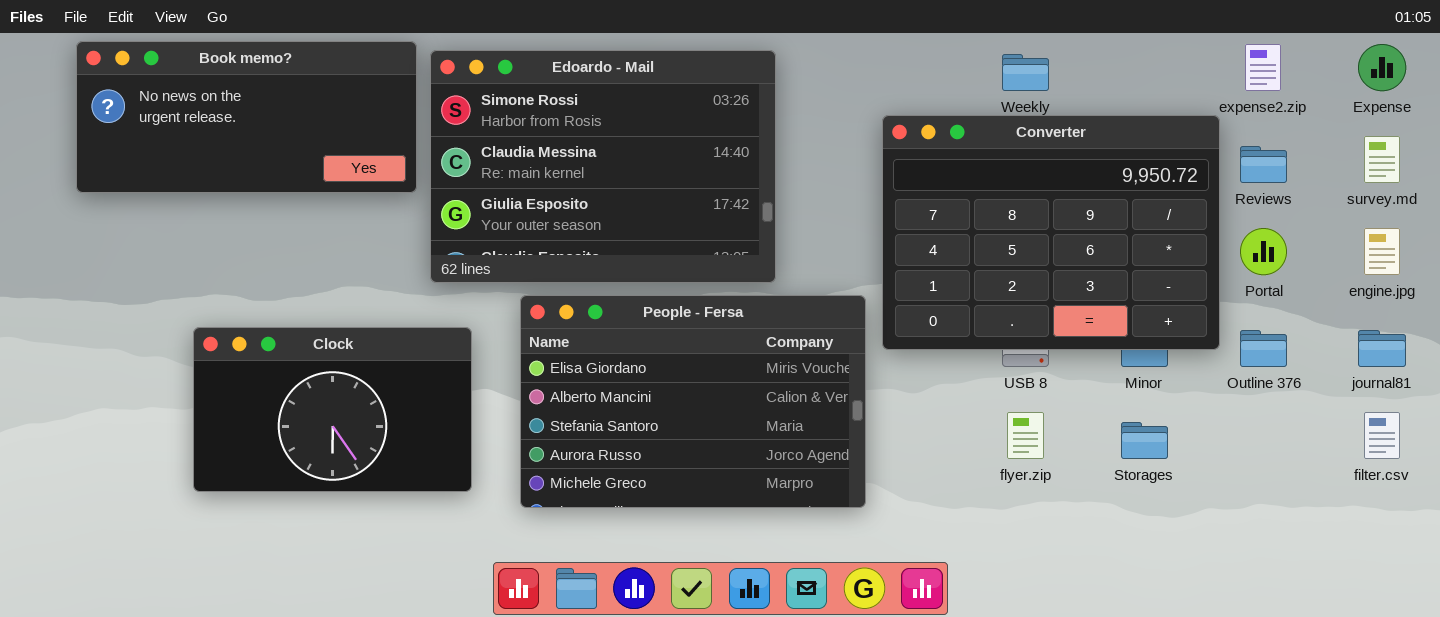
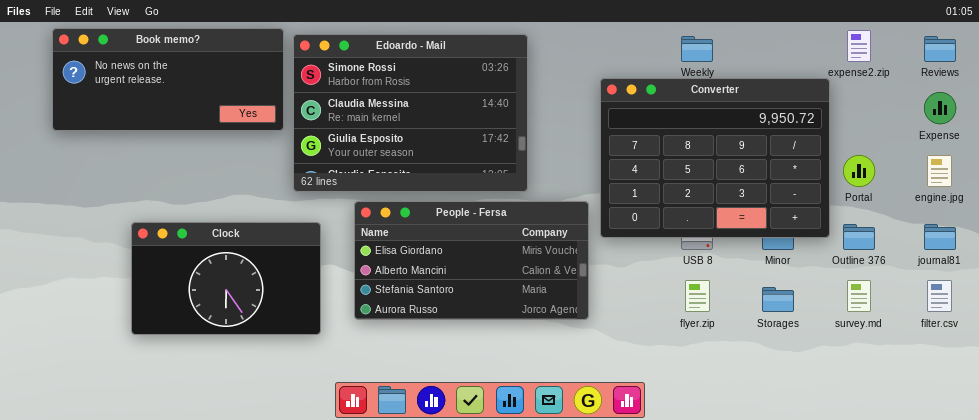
Expense: [1358,44,1406,91] -> [924,92,956,124], moved
survey.md: [1364,136,1400,183] -> [847,280,871,312], moved
Reviews: [1240,146,1287,183] -> [924,36,956,62], moved
People - Fersa: [520,295,866,508] -> [354,201,589,320], resized

